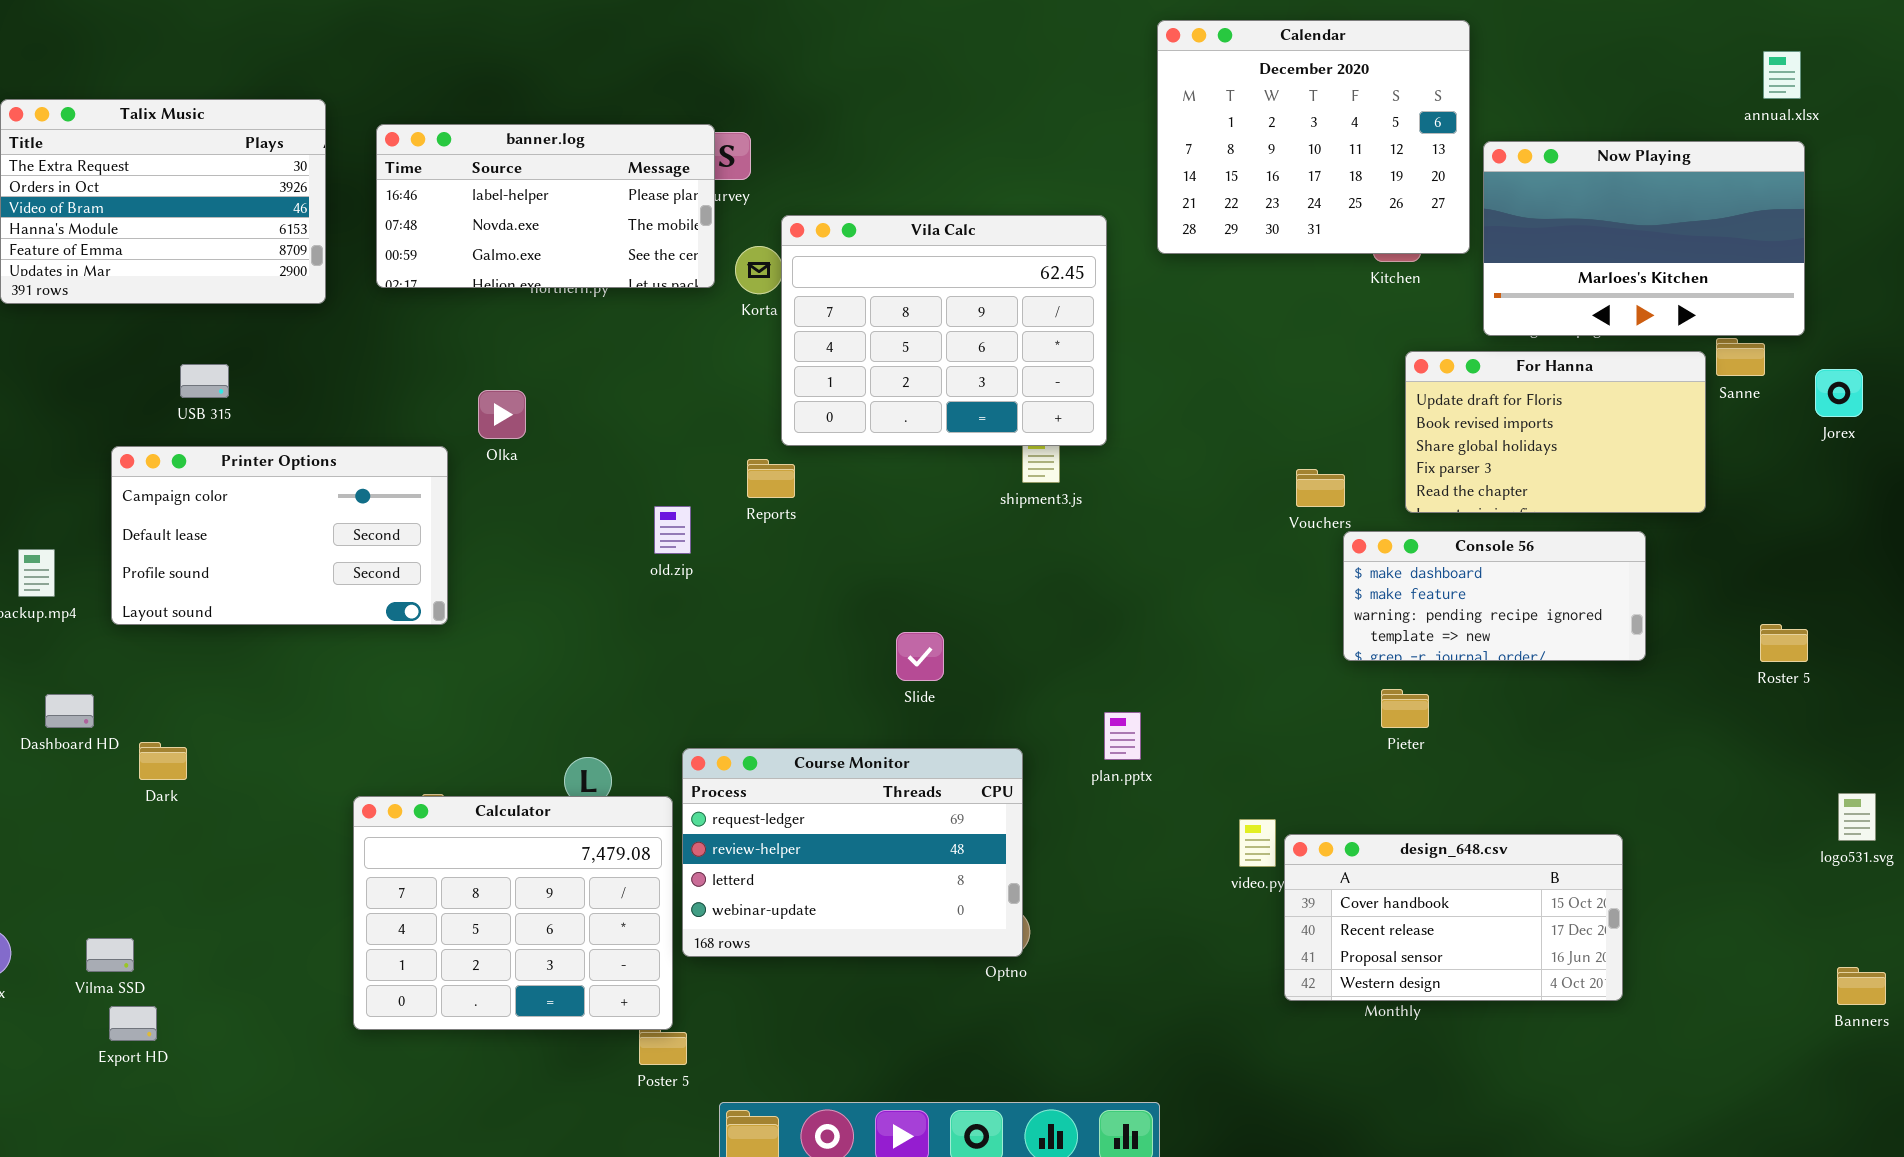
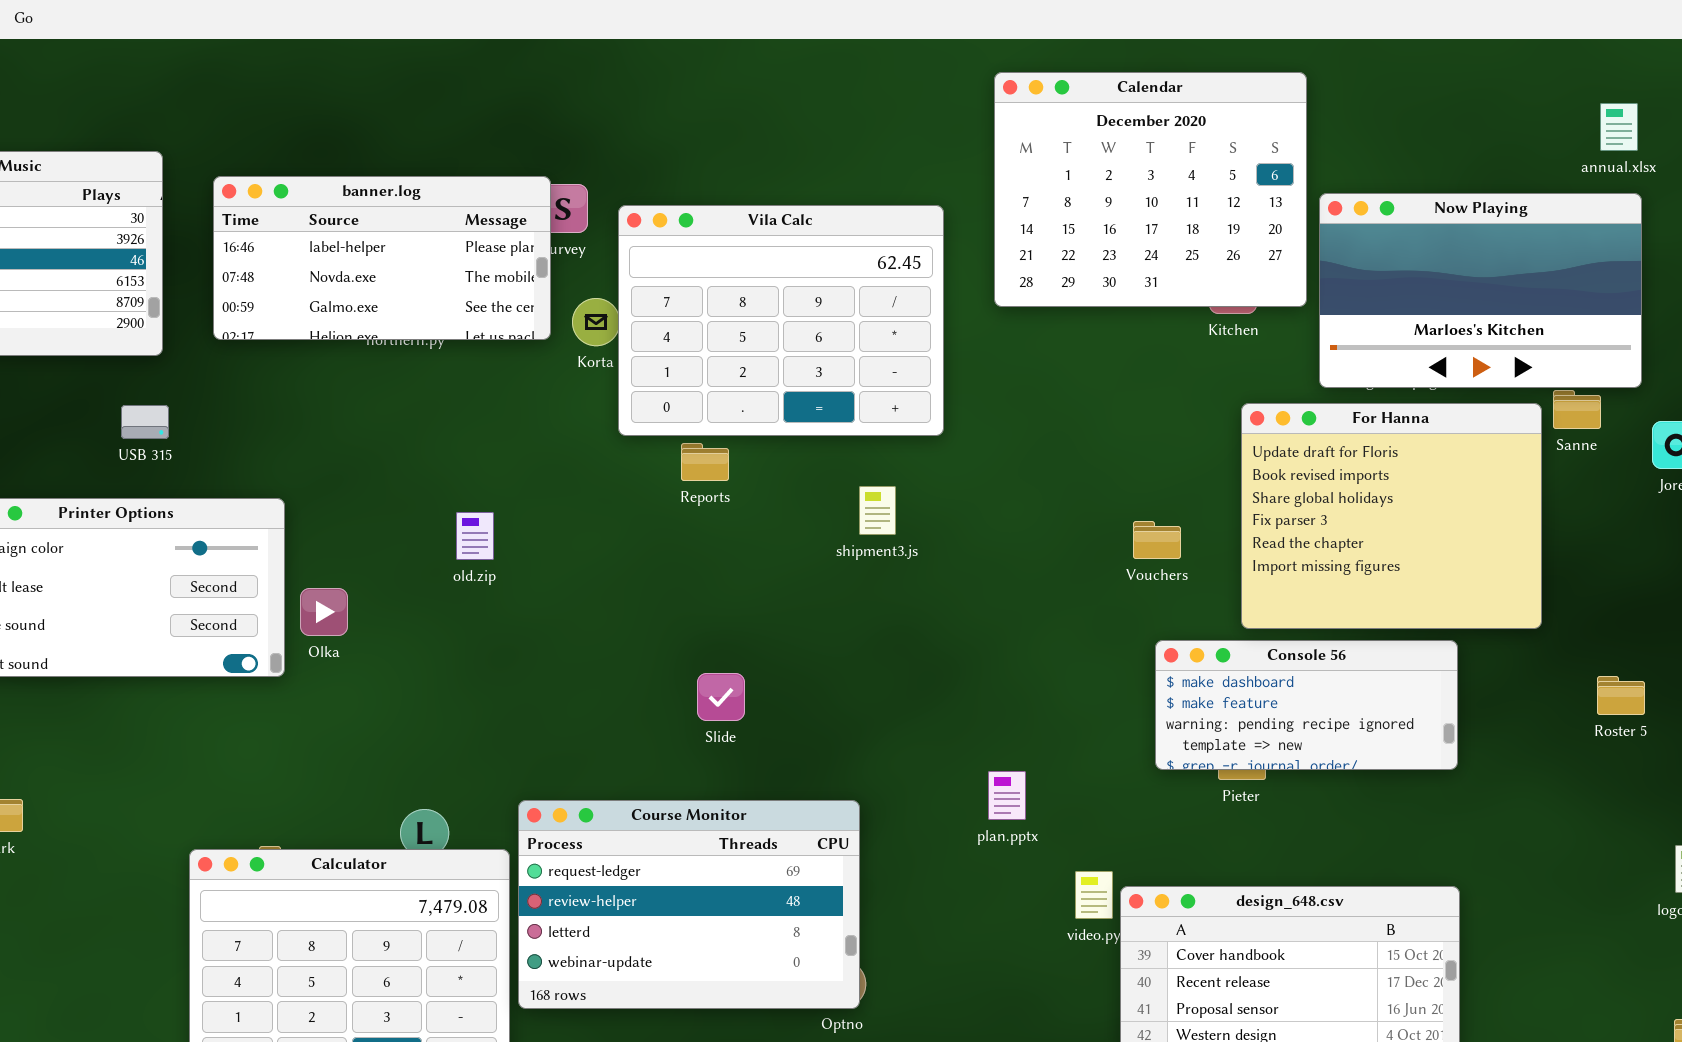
Vila Calc: [781,215,1107,446] -> [618,205,944,436], moved
For Hanna: [1405,351,1706,513] -> [1241,403,1542,629], resized
USB 315: [180,364,229,398] -> [121,405,169,439], moved
Olka: [478,390,526,439] -> [300,588,348,636], moved
Reports: [747,459,795,498] -> [681,443,729,481], moved
old.zip: [654,506,691,554] -> [456,512,494,560], moved
Console 56: [1343,531,1646,661] -> [1155,640,1458,770], moved
Slide: [896,632,944,681] -> [697,673,745,721], moved
plan.pptx: [1104,712,1141,760] -> [988,771,1026,820], moved

